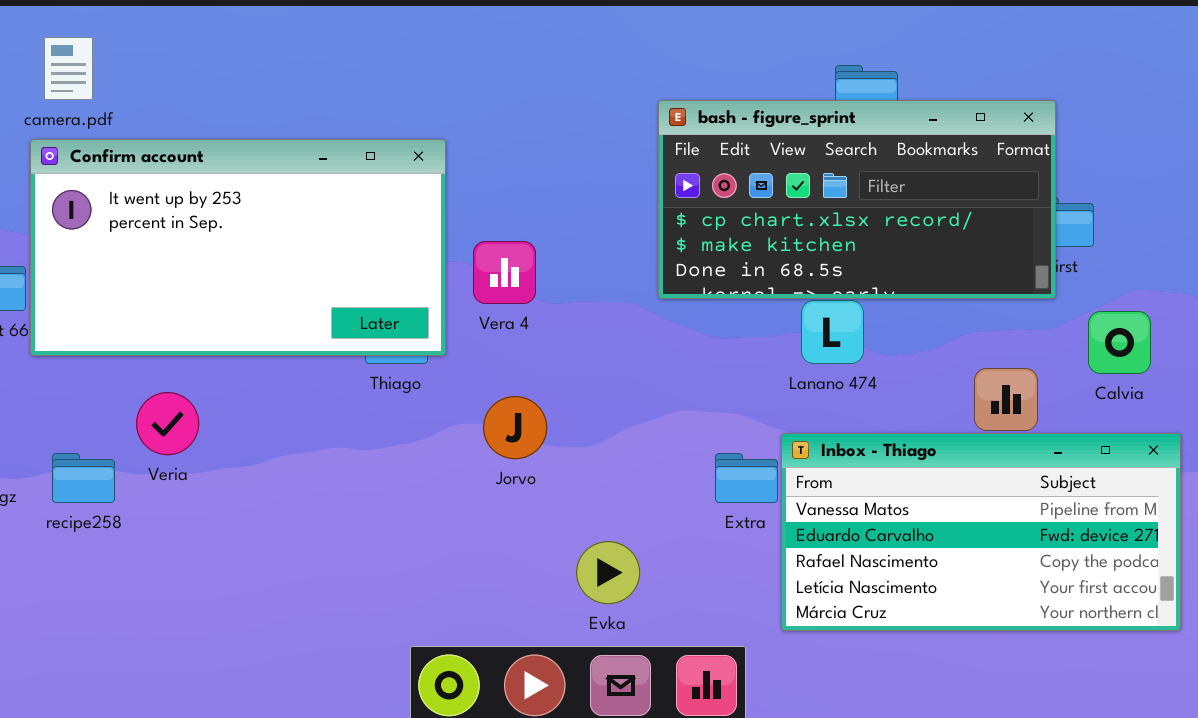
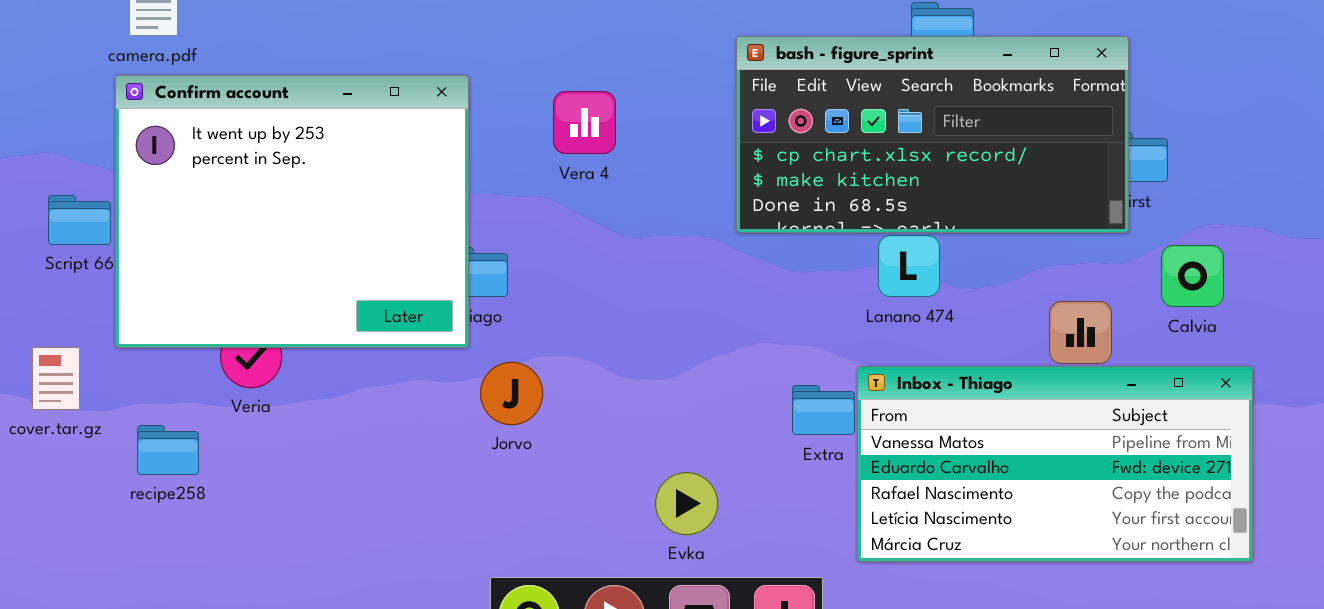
Confirm account: [30,139,446,356] -> [115,75,469,348], resized
Vera 4: [473,241,536,304] -> [553,91,616,154], moved
Jorvo: [483,396,547,459] -> [480,362,543,425], moved
recipe258: [52,453,115,503] -> [137,425,199,475], moved

